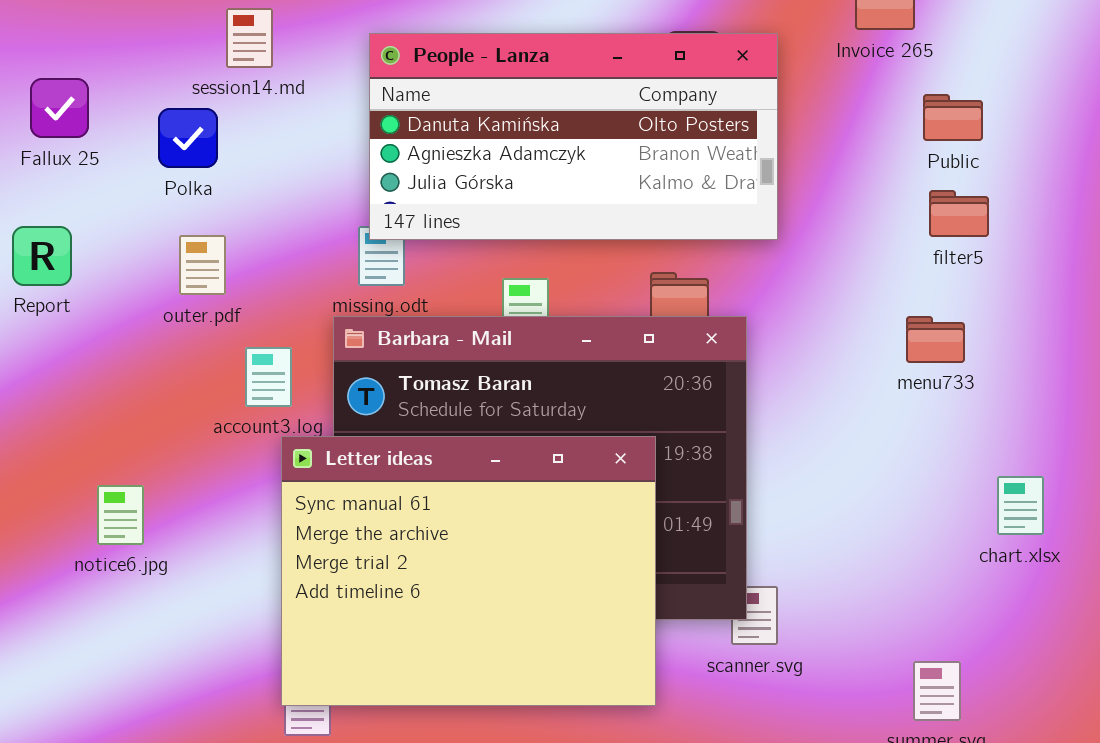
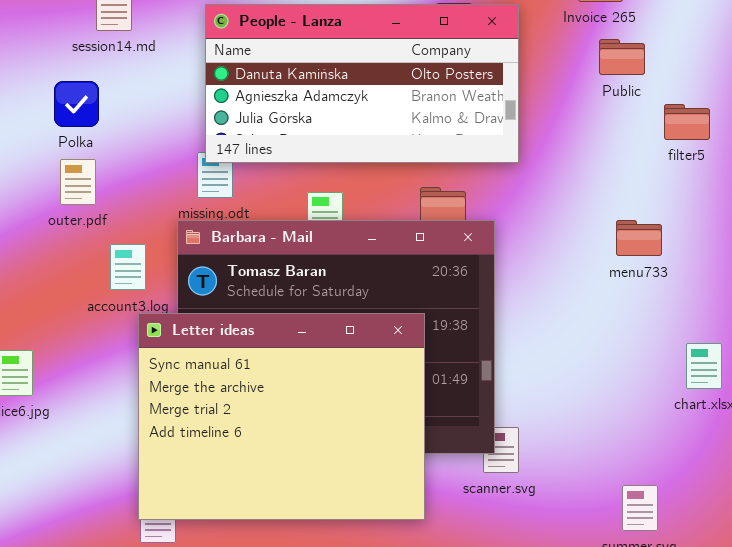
Public: [923,94,983,141] -> [599,39,645,75], moved
Polka: [158,108,218,168] -> [54,81,99,127], moved
filter5: [929,190,989,237] -> [664,104,710,140], moved

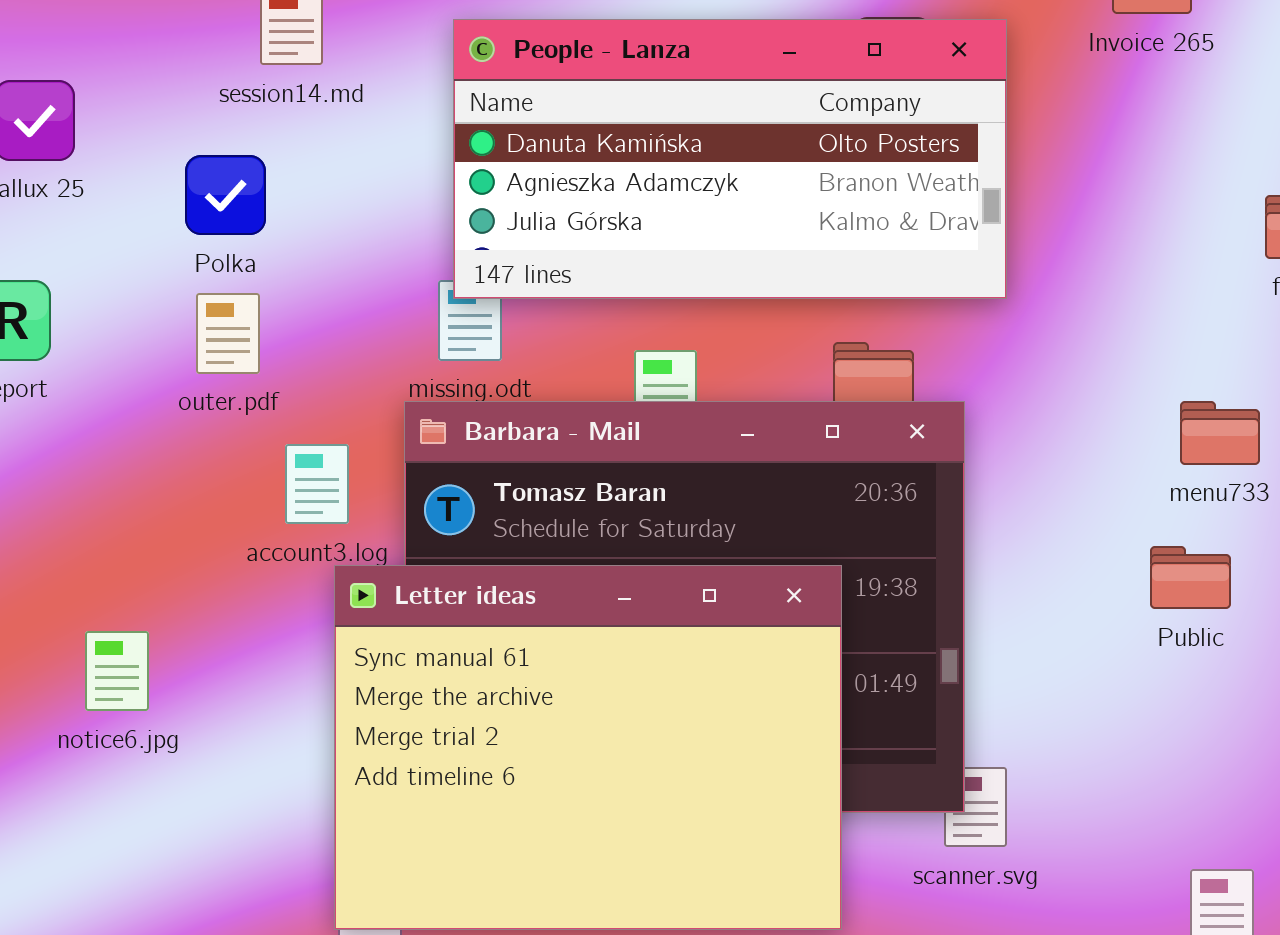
Public: [599,39,645,75] -> [1150,546,1231,609], moved

